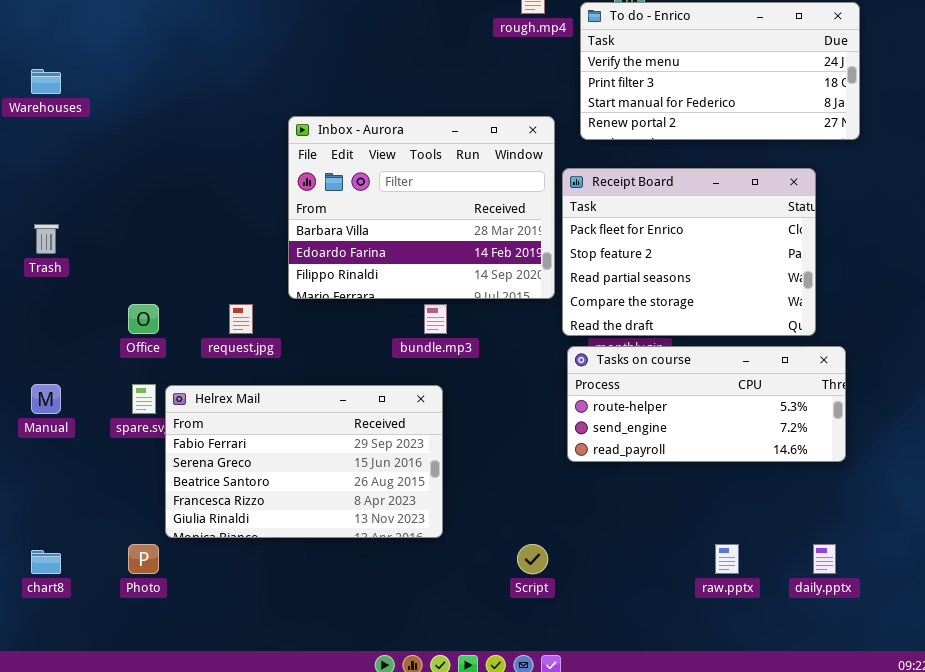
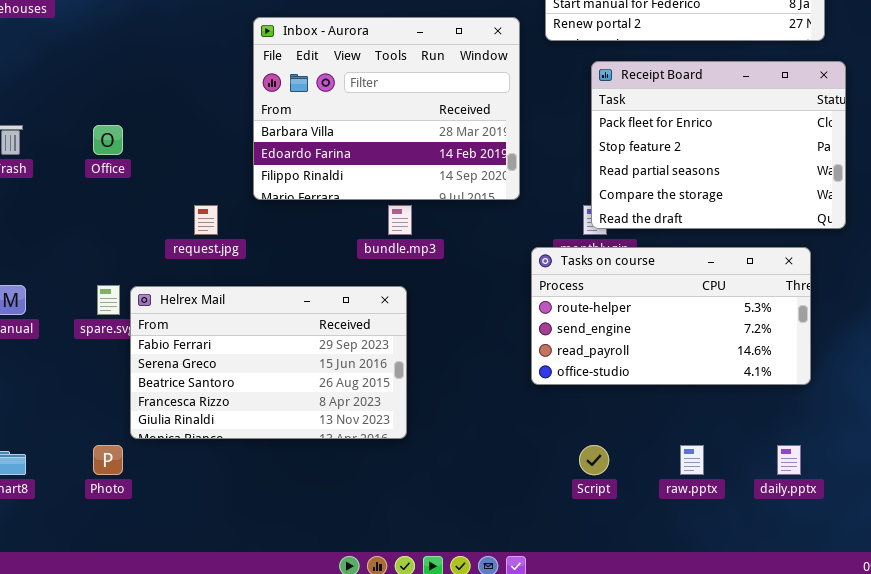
Receipt Board: [562,168,816,336] -> [591,61,846,229], moved
Office: [128,304,159,334] -> [93,125,123,155], moved
Tasks on course: [567,346,846,462] -> [531,247,811,385], resized
Script: [517,544,548,574] -> [579,445,609,475], moved

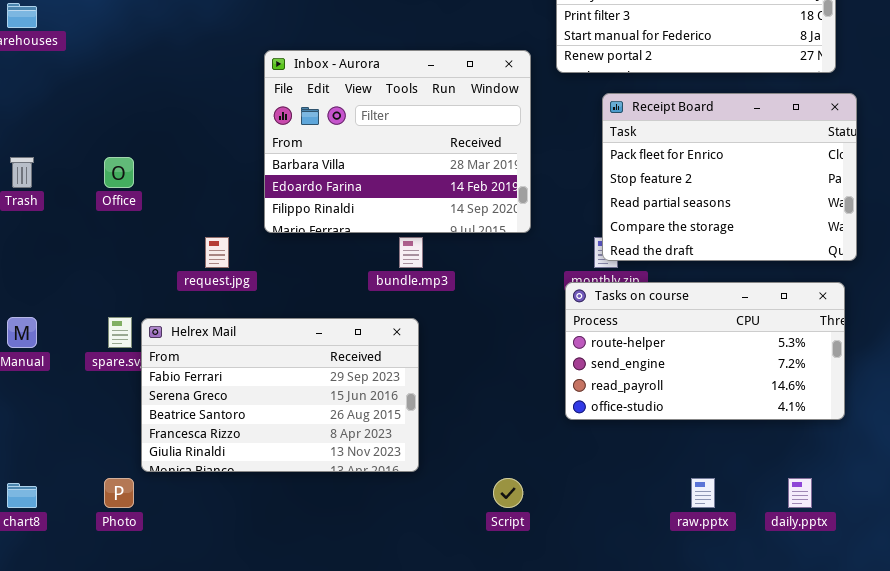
Tasks on course: [531,247,811,385] -> [565,282,845,420], moved
Script: [579,445,609,475] -> [493,478,523,508], moved

